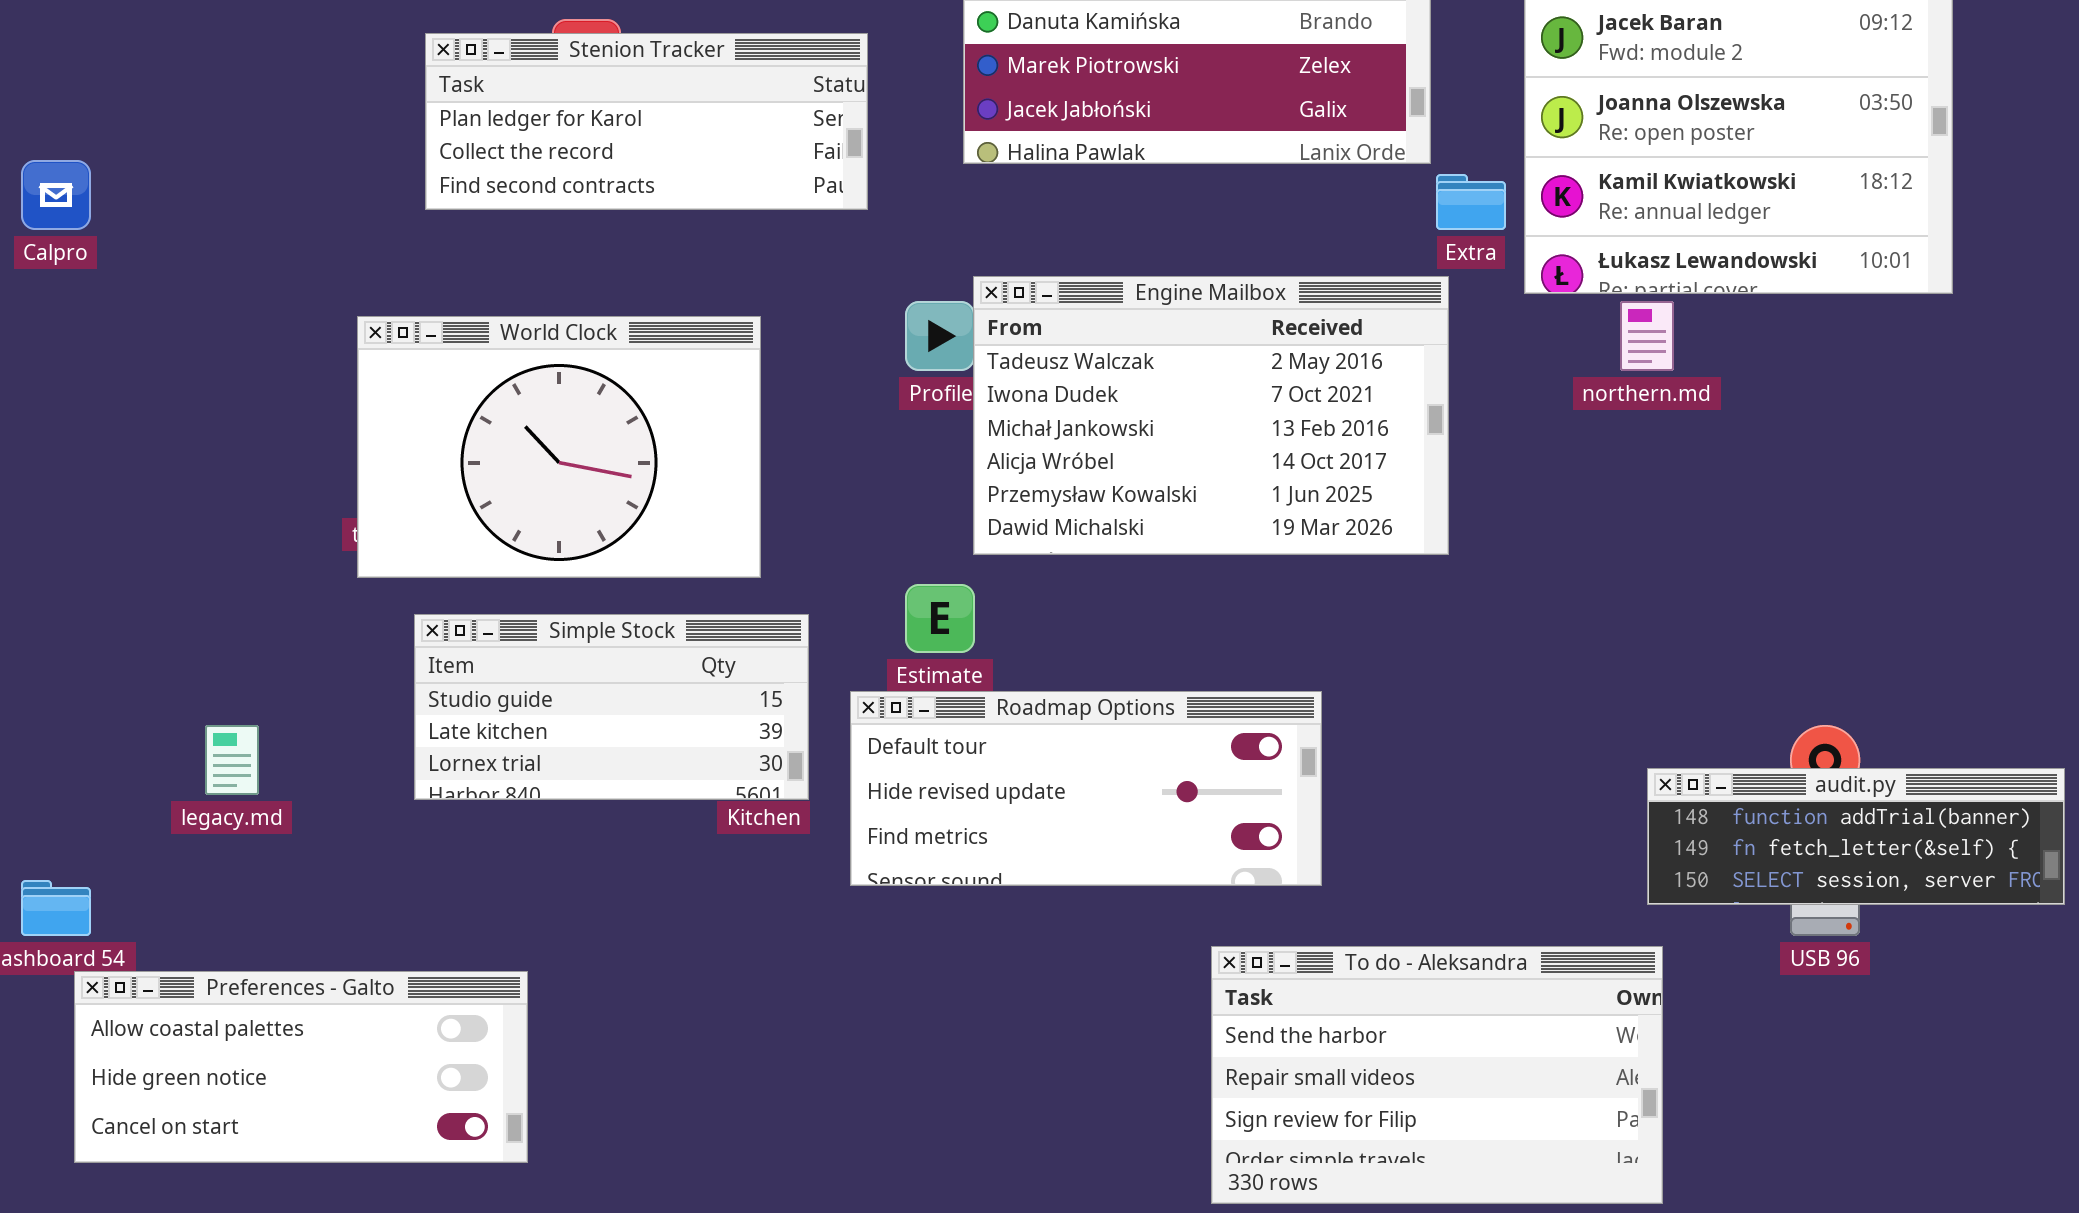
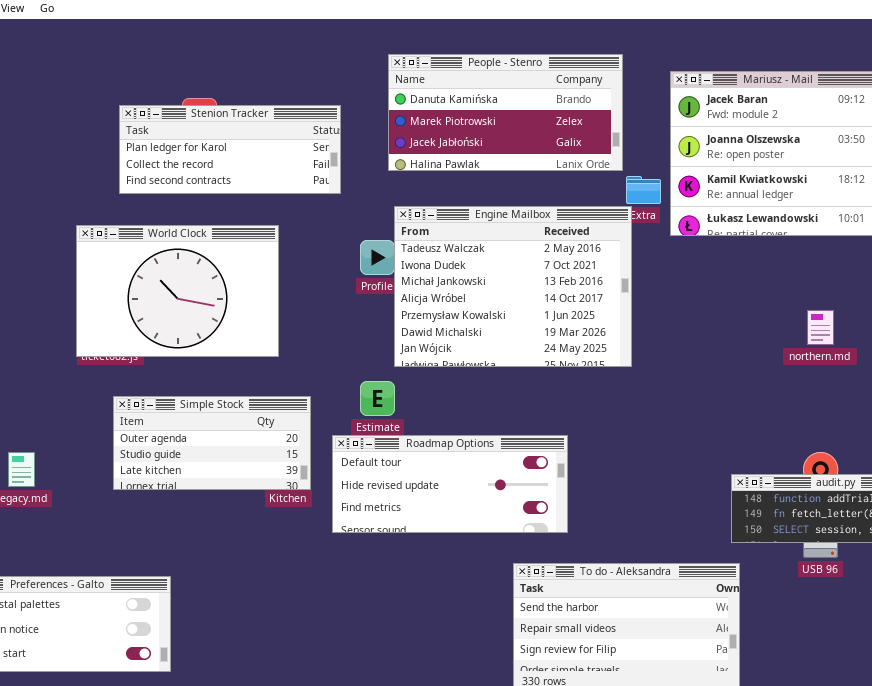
Engine Mailbox: [973,276,1449,555] -> [394,206,632,367], resized
northern.md: [1620,301,1674,371] -> [807,310,834,345], moved
World Clock: [357,316,761,578] -> [76,225,279,357], moved
Simple Stock: [414,614,809,800] -> [113,396,311,490], scrolled up 1 row

